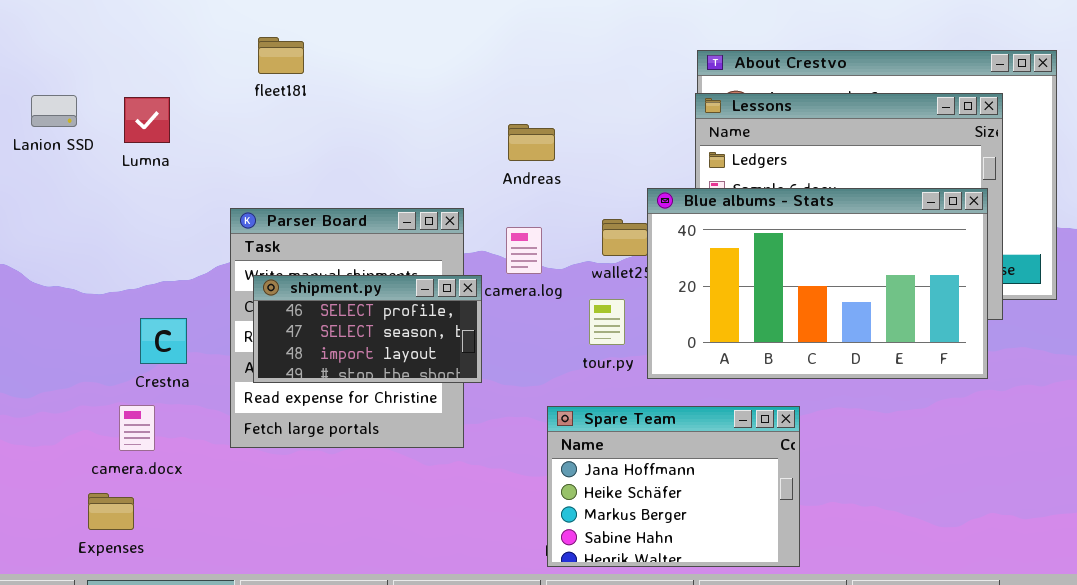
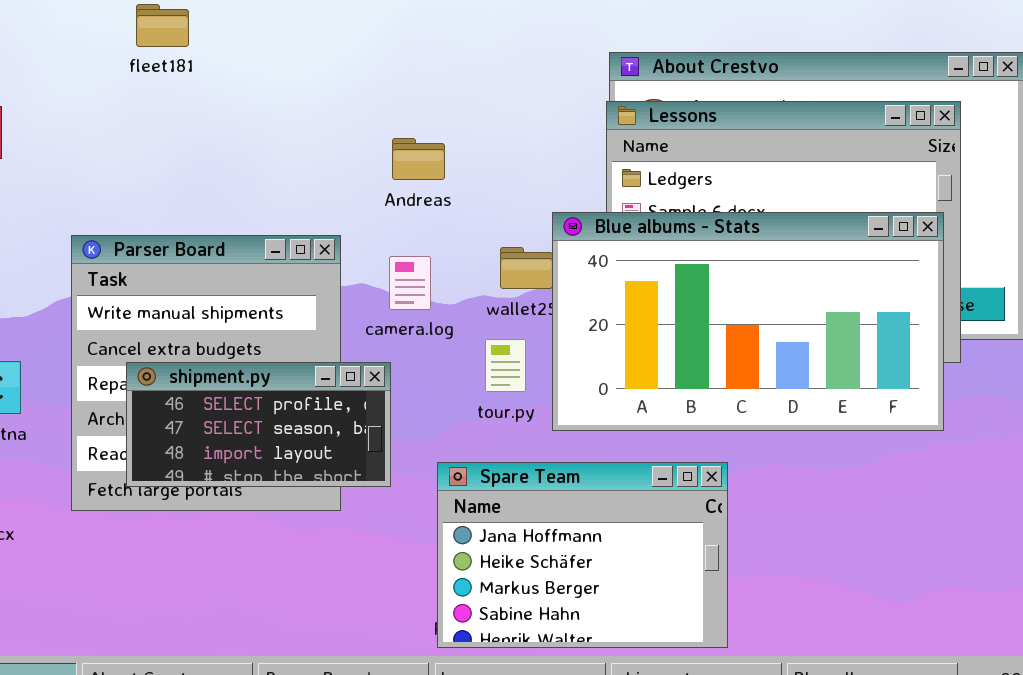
fleet181: [258,37,304,74] -> [136,4,189,47], moved
shipment.py: [253,275,482,383] -> [126,362,391,487], moved

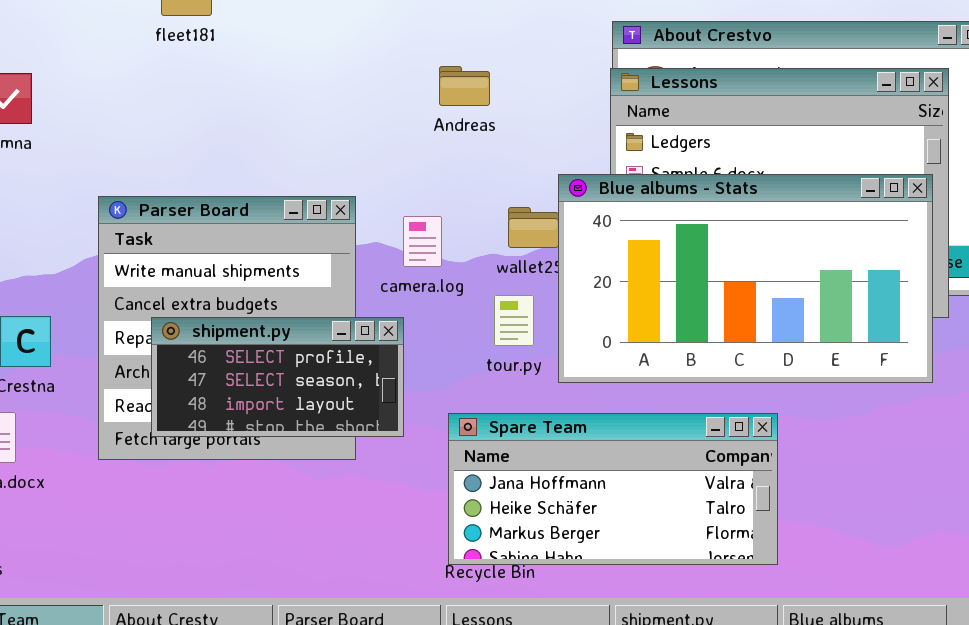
Andreas: [392,138,445,180] -> [439,66,490,106], moved
Spare Team: [437,462,728,648] -> [448,413,778,565], resized

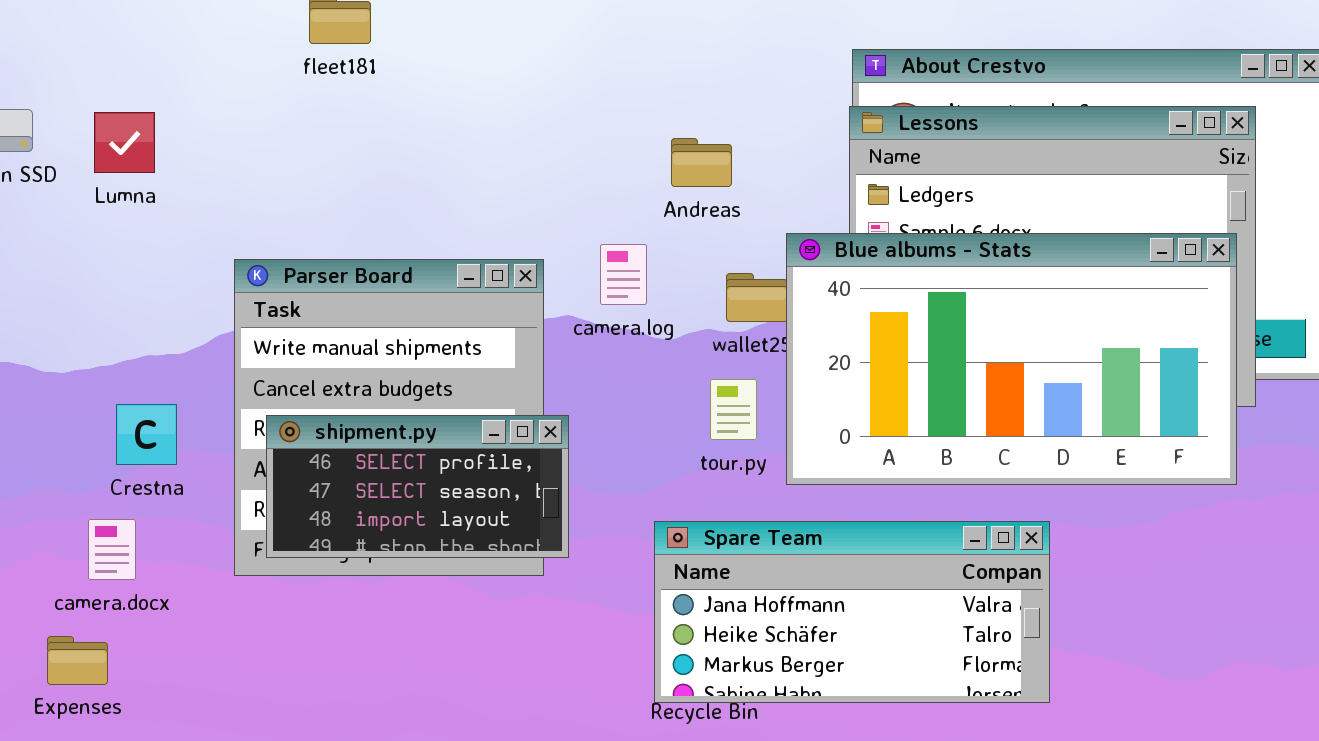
Andreas: [439,66,490,106] -> [671,138,732,187], moved
camera.log: [403,216,442,267] -> [600,244,647,305], moved
shipment.py: [151,317,404,437] -> [266,415,569,558], moved

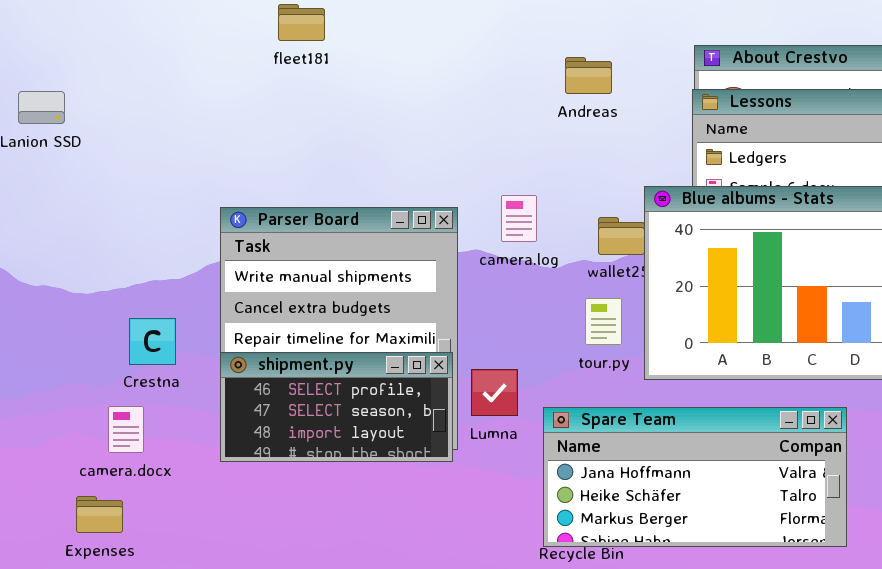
Lumna: [94,112,155,173] -> [471,369,518,416], moved
Andreas: [671,138,732,187] -> [565,57,612,94], moved
shipment.py: [266,415,569,558] -> [220,352,453,462], moved

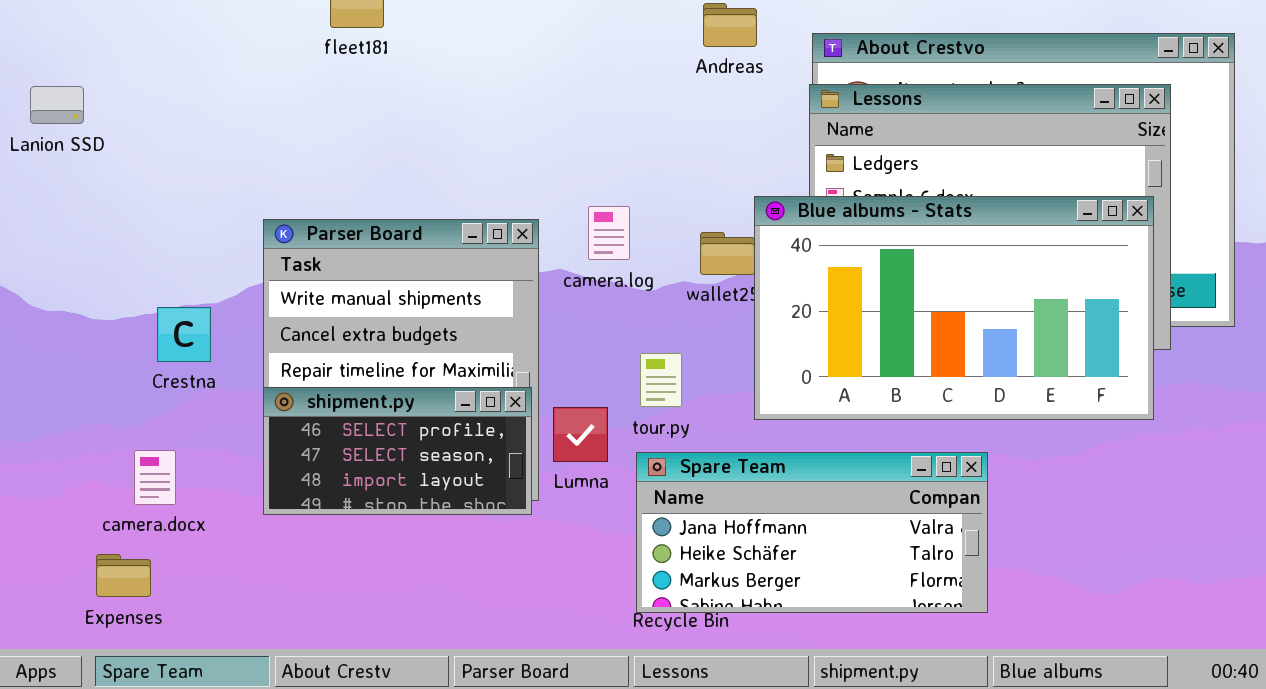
Andreas: [565,57,612,94] -> [703,3,757,47], moved
tour.py: [585,298,622,345] -> [640,353,682,407], moved
Crestna: [129,318,176,365] -> [157,307,211,362], moved

